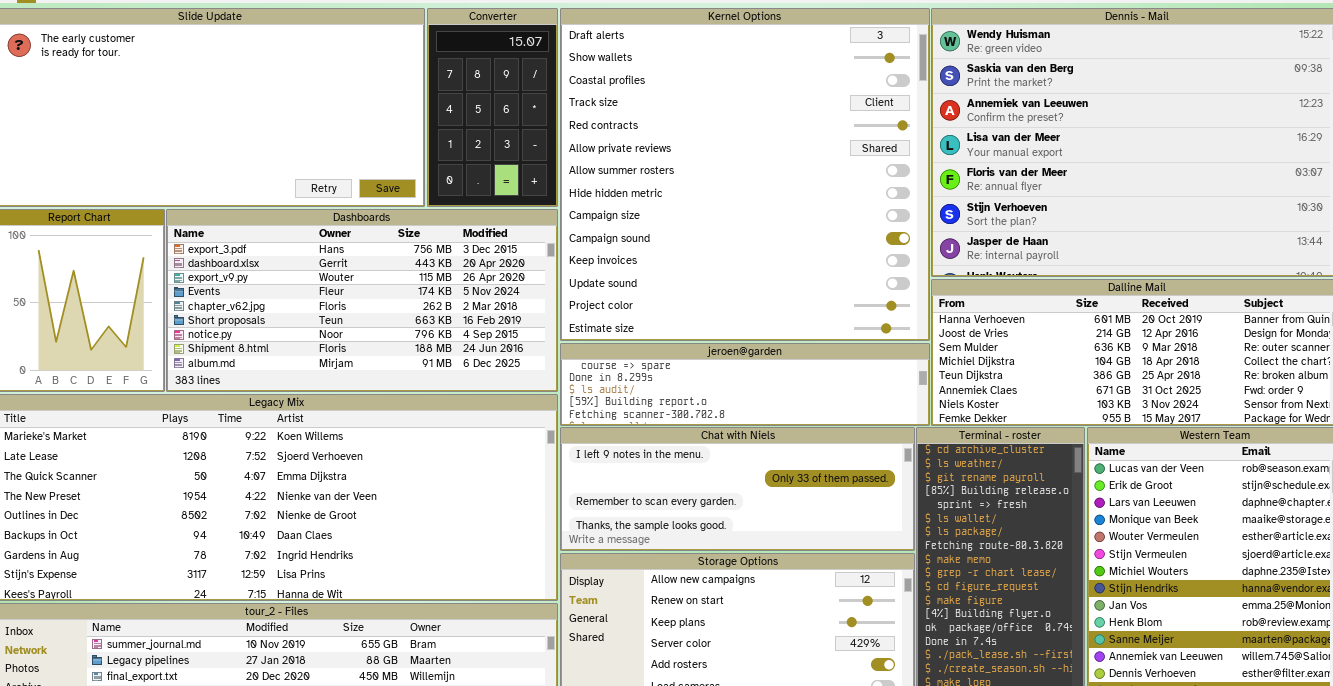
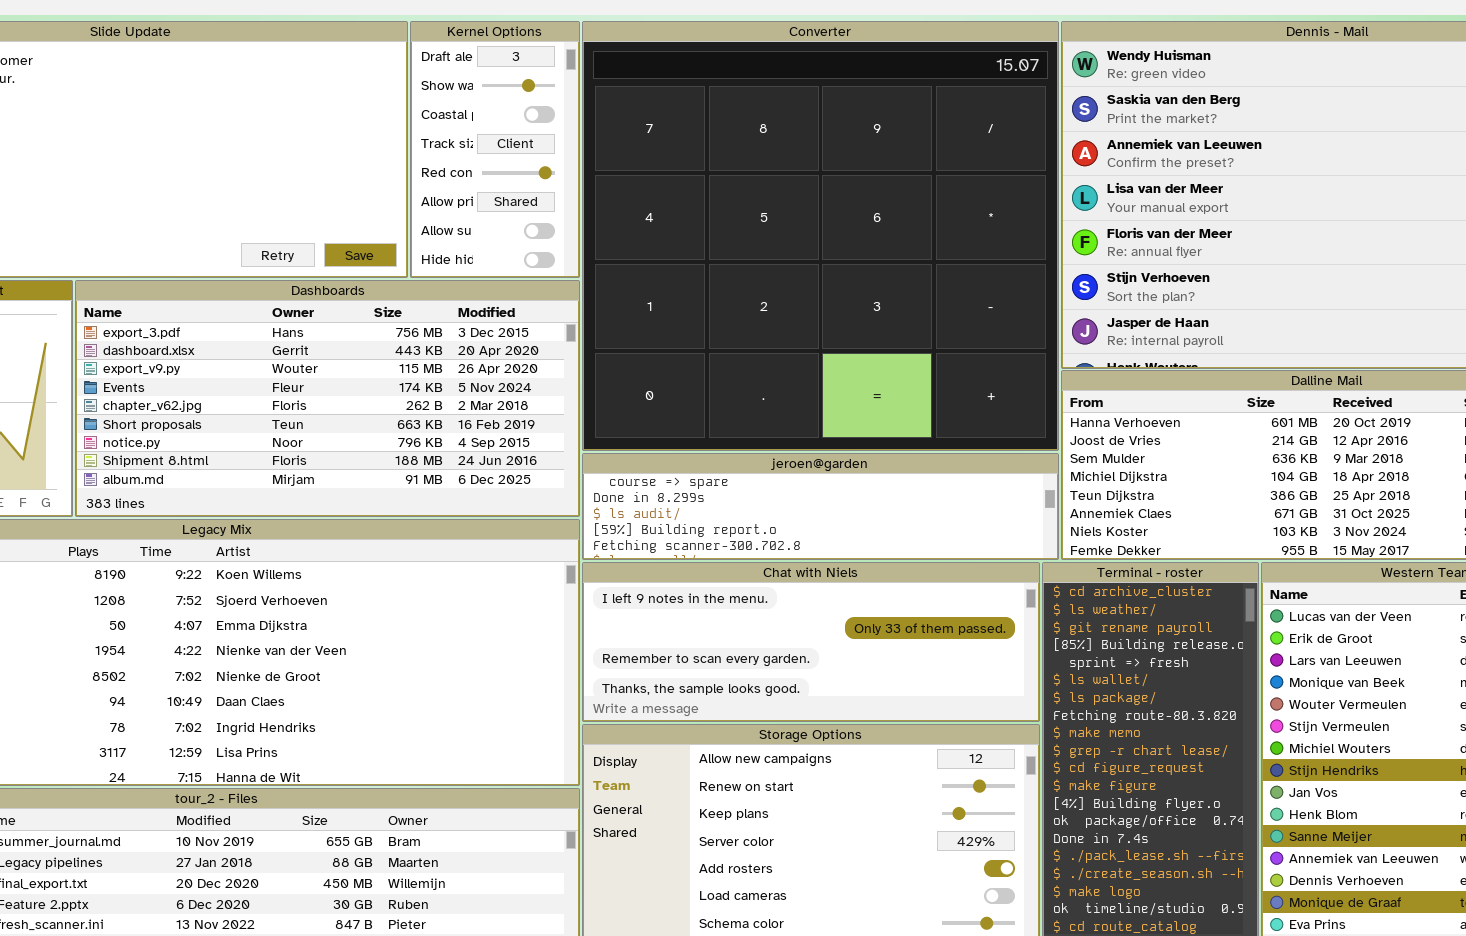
Converter: [427,8,558,207] -> [582,21,1059,451], moved, resized
Kernel Options: [560,8,930,341] -> [410,21,580,278], moved, resized

